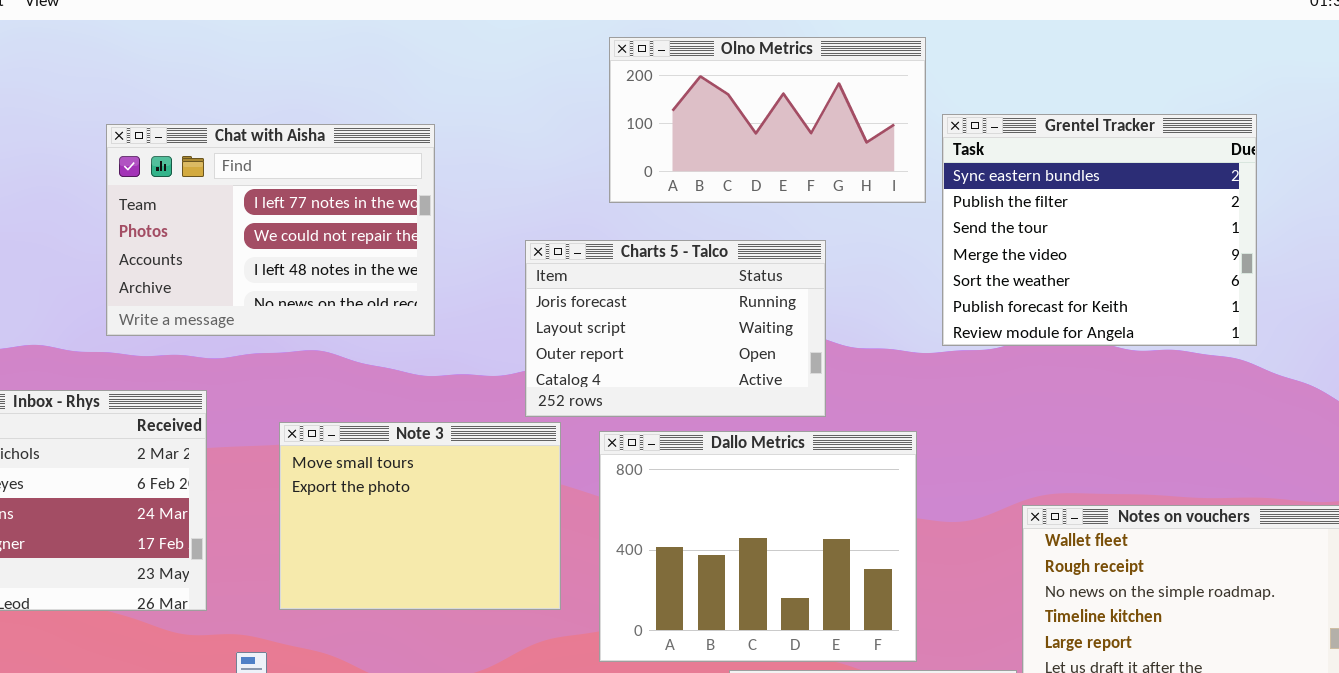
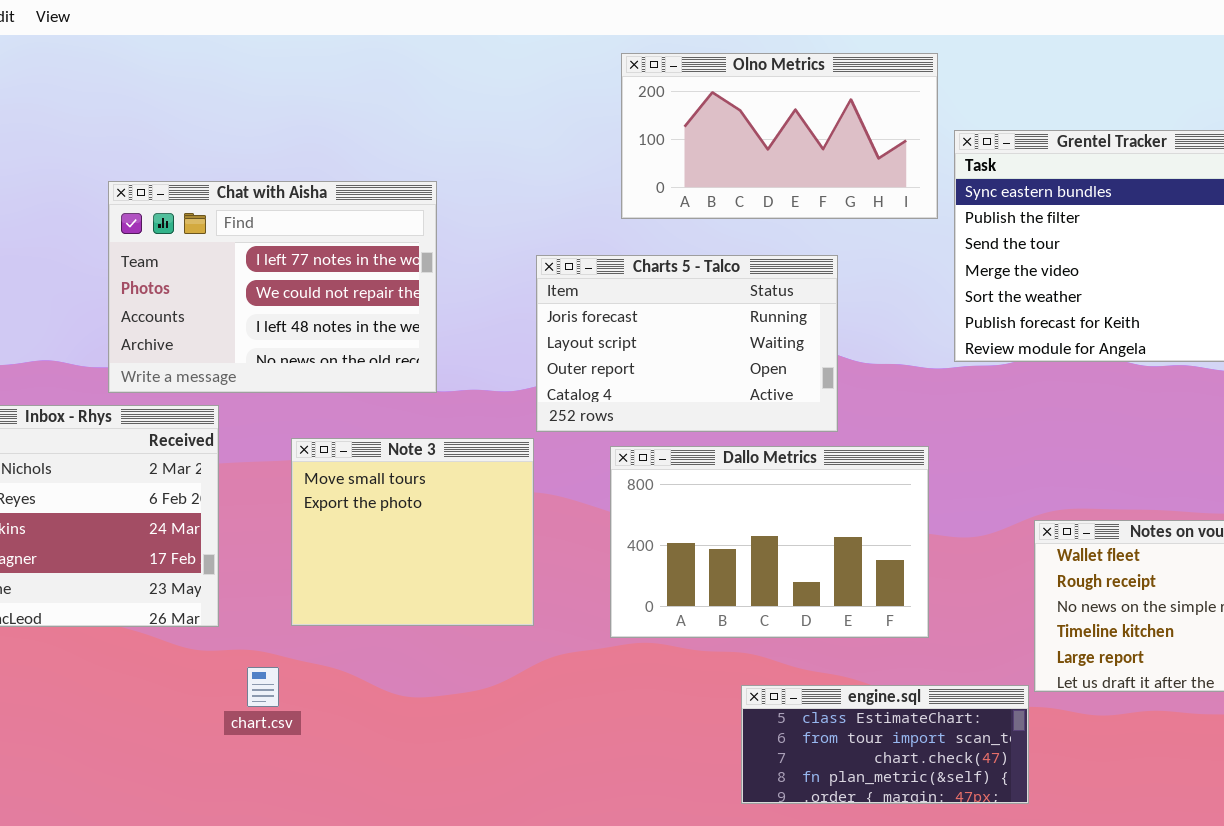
Chat with Aisha: [106,124,435,336] -> [108,181,437,393], moved
Note 3: [279,422,561,610] -> [291,438,534,626], resized
Dallo Metrics: [599,431,917,662] -> [610,446,929,638], resized

